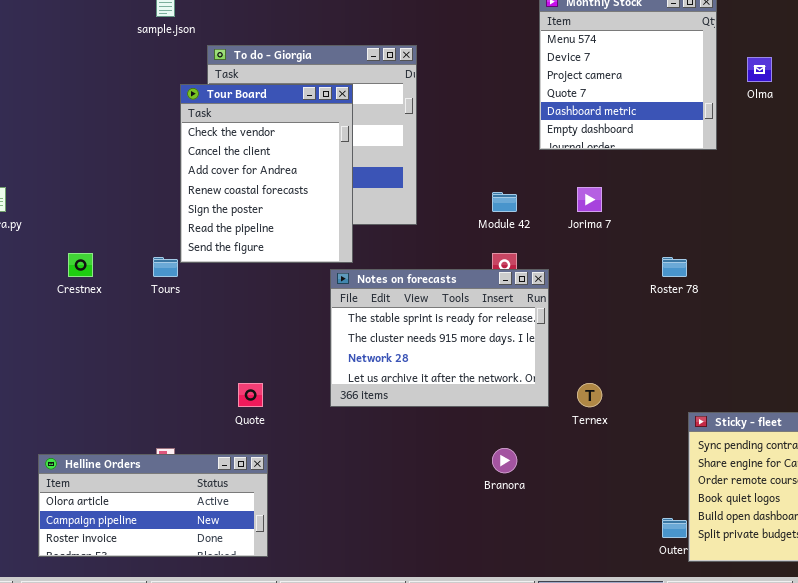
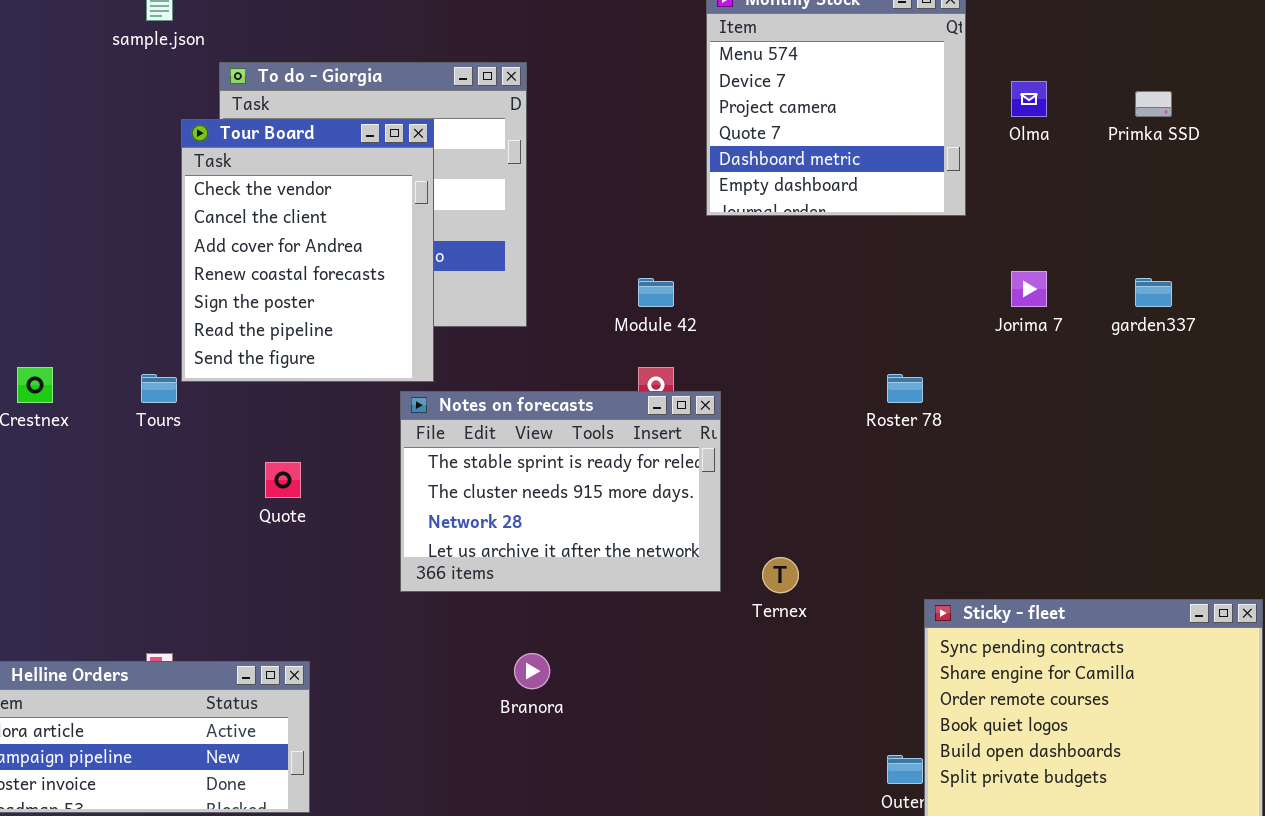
Jorima 7: [577,187,602,212] -> [1011,271,1047,307], moved
Quote: [238,383,263,407] -> [265,462,301,498], moved
Branora: [492,448,517,473] -> [514,653,550,689], moved

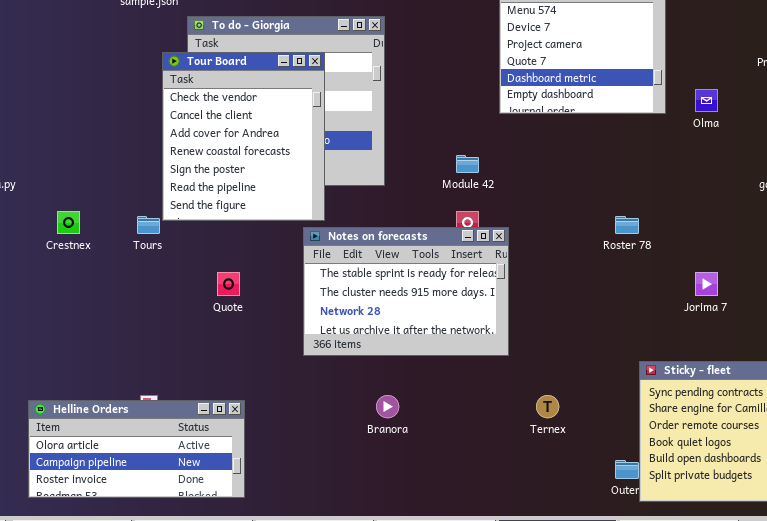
Olma: [1011,81,1047,117] -> [695,89,718,112], moved
Jorima 7: [1011,271,1047,307] -> [695,272,718,296], moved
Ternex: [762,557,799,593] -> [536,395,559,418], moved

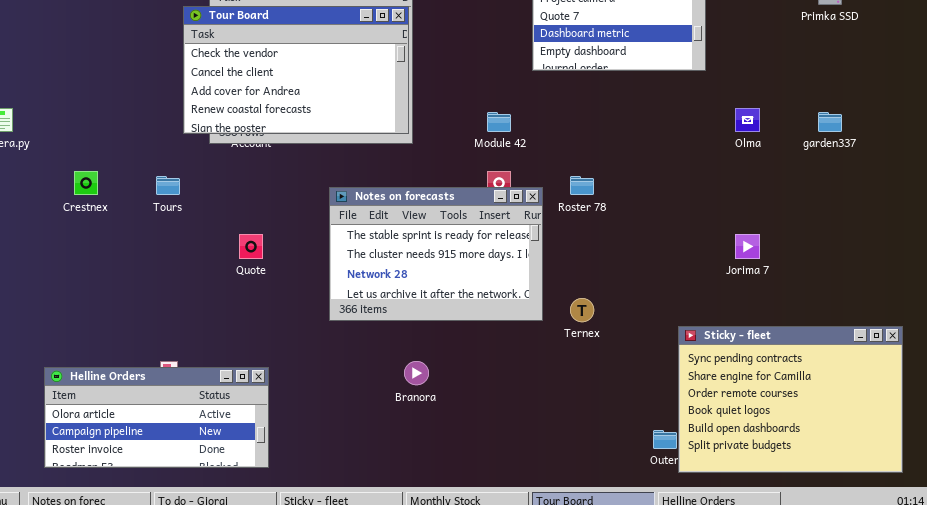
Tour Board: [162,52,325,221] -> [183,6,409,134], resized
Olma: [695,89,718,112] -> [735,108,760,132], moved
Roster 78: [615,216,639,234] -> [570,176,594,195], moved
Ternex: [536,395,559,418] -> [570,298,594,322], moved

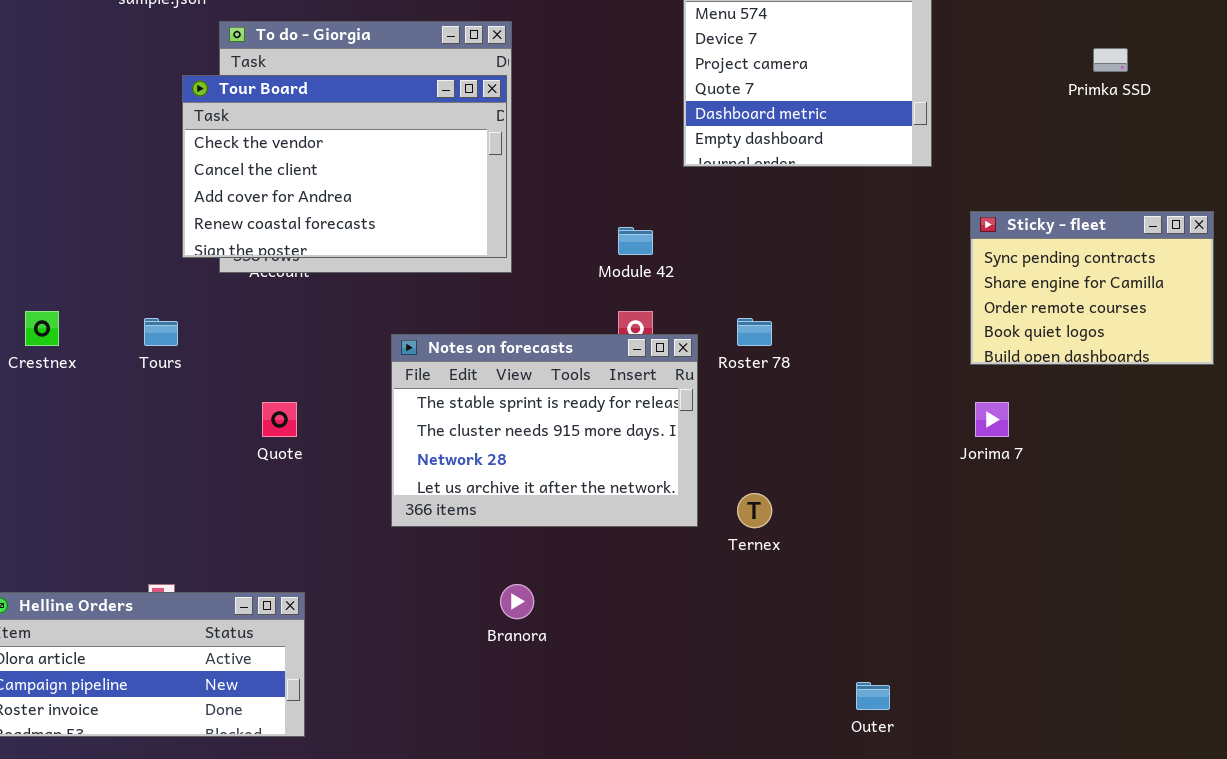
Sticky - fleet: [678,326,903,473] -> [970,211,1214,365], moved, resized

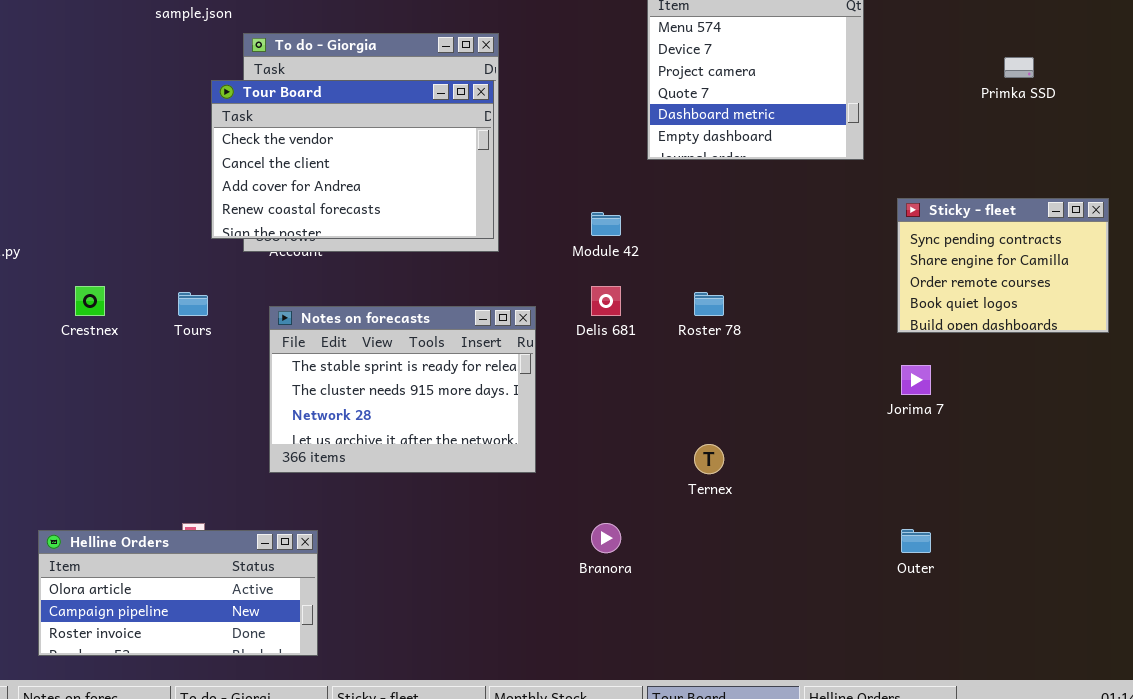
Notes on forecasts: [391,334,698,527] -> [269,306,536,473], moved
Branora: [500,584,534,619] -> [591,523,621,553], moved
Outer: [856,682,890,710] -> [901,529,931,553], moved

